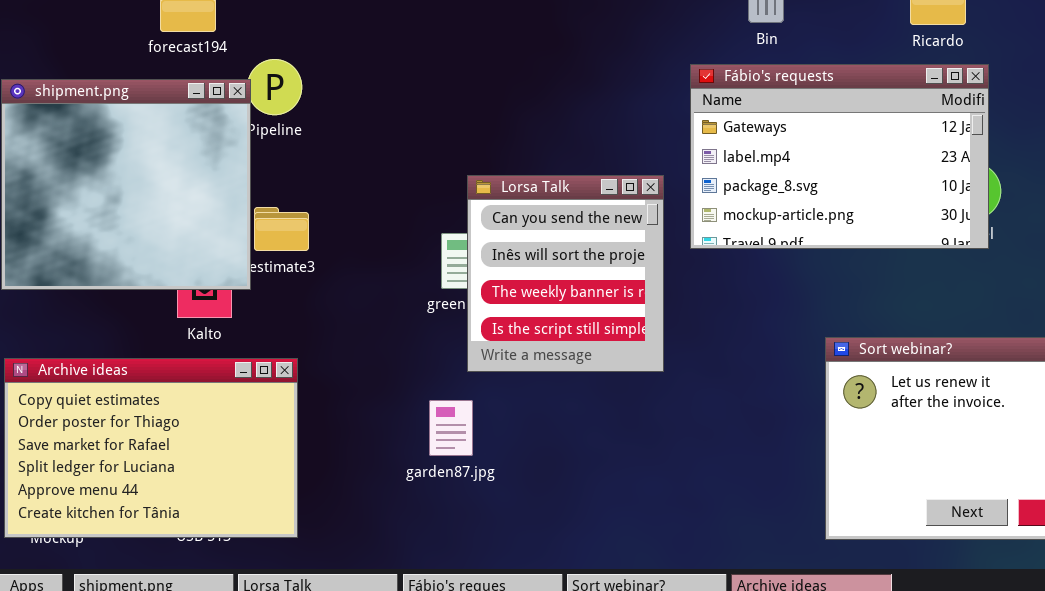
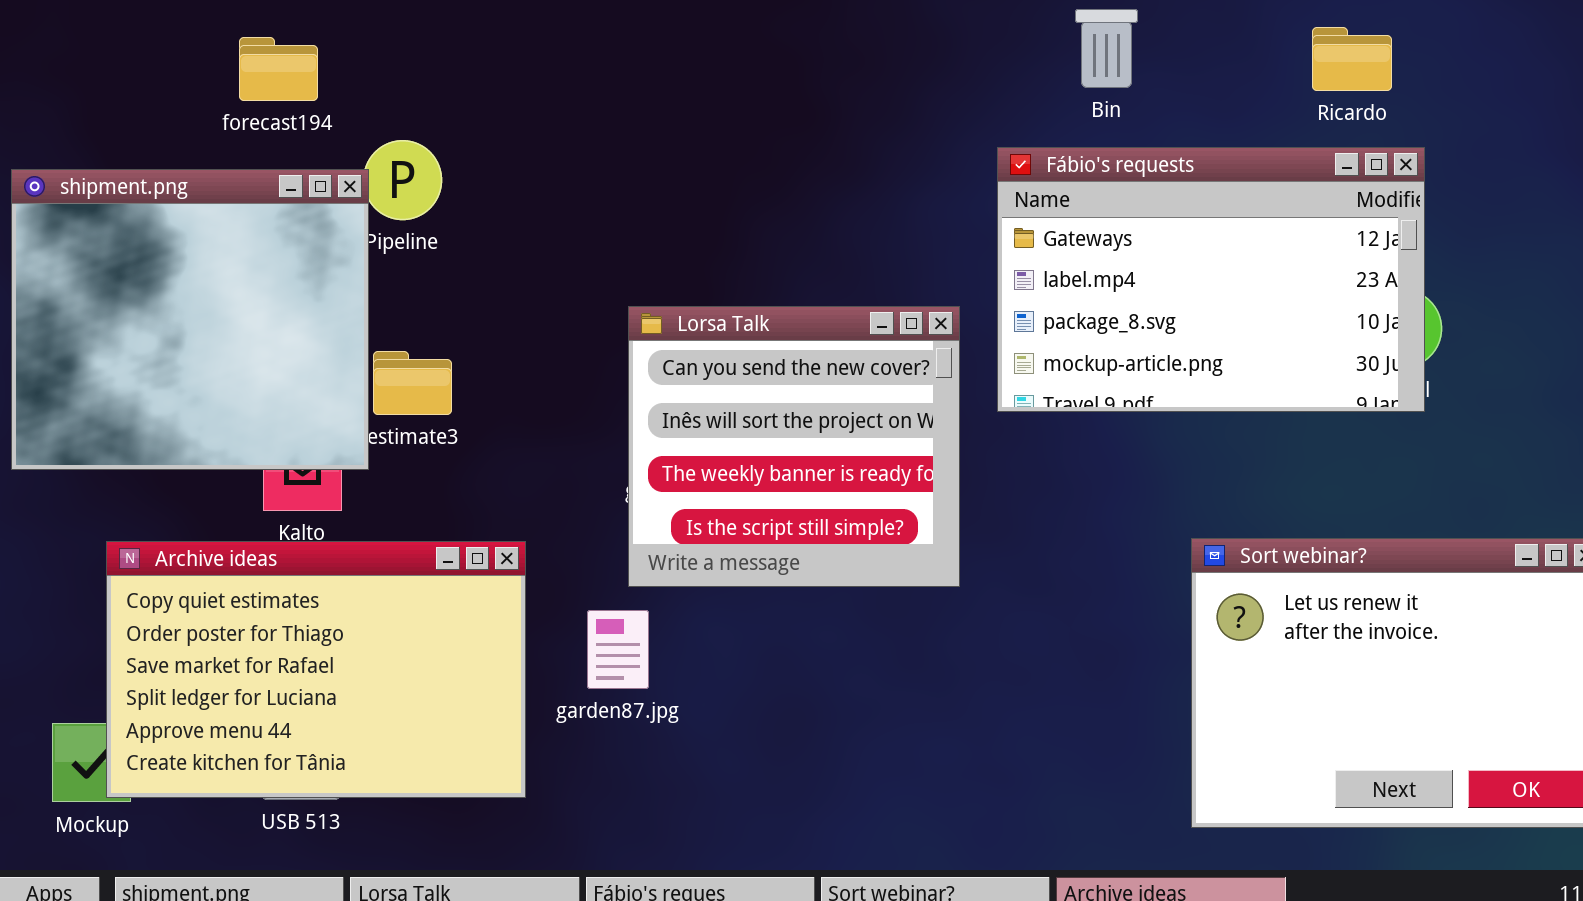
Lorsa Talk: [467,175,664,372] -> [628,306,960,587], resized
Archive ideas: [4,358,298,538] -> [106,541,526,798], moved
garden87.jpg: [429,400,473,456] -> [587,610,649,689], moved

